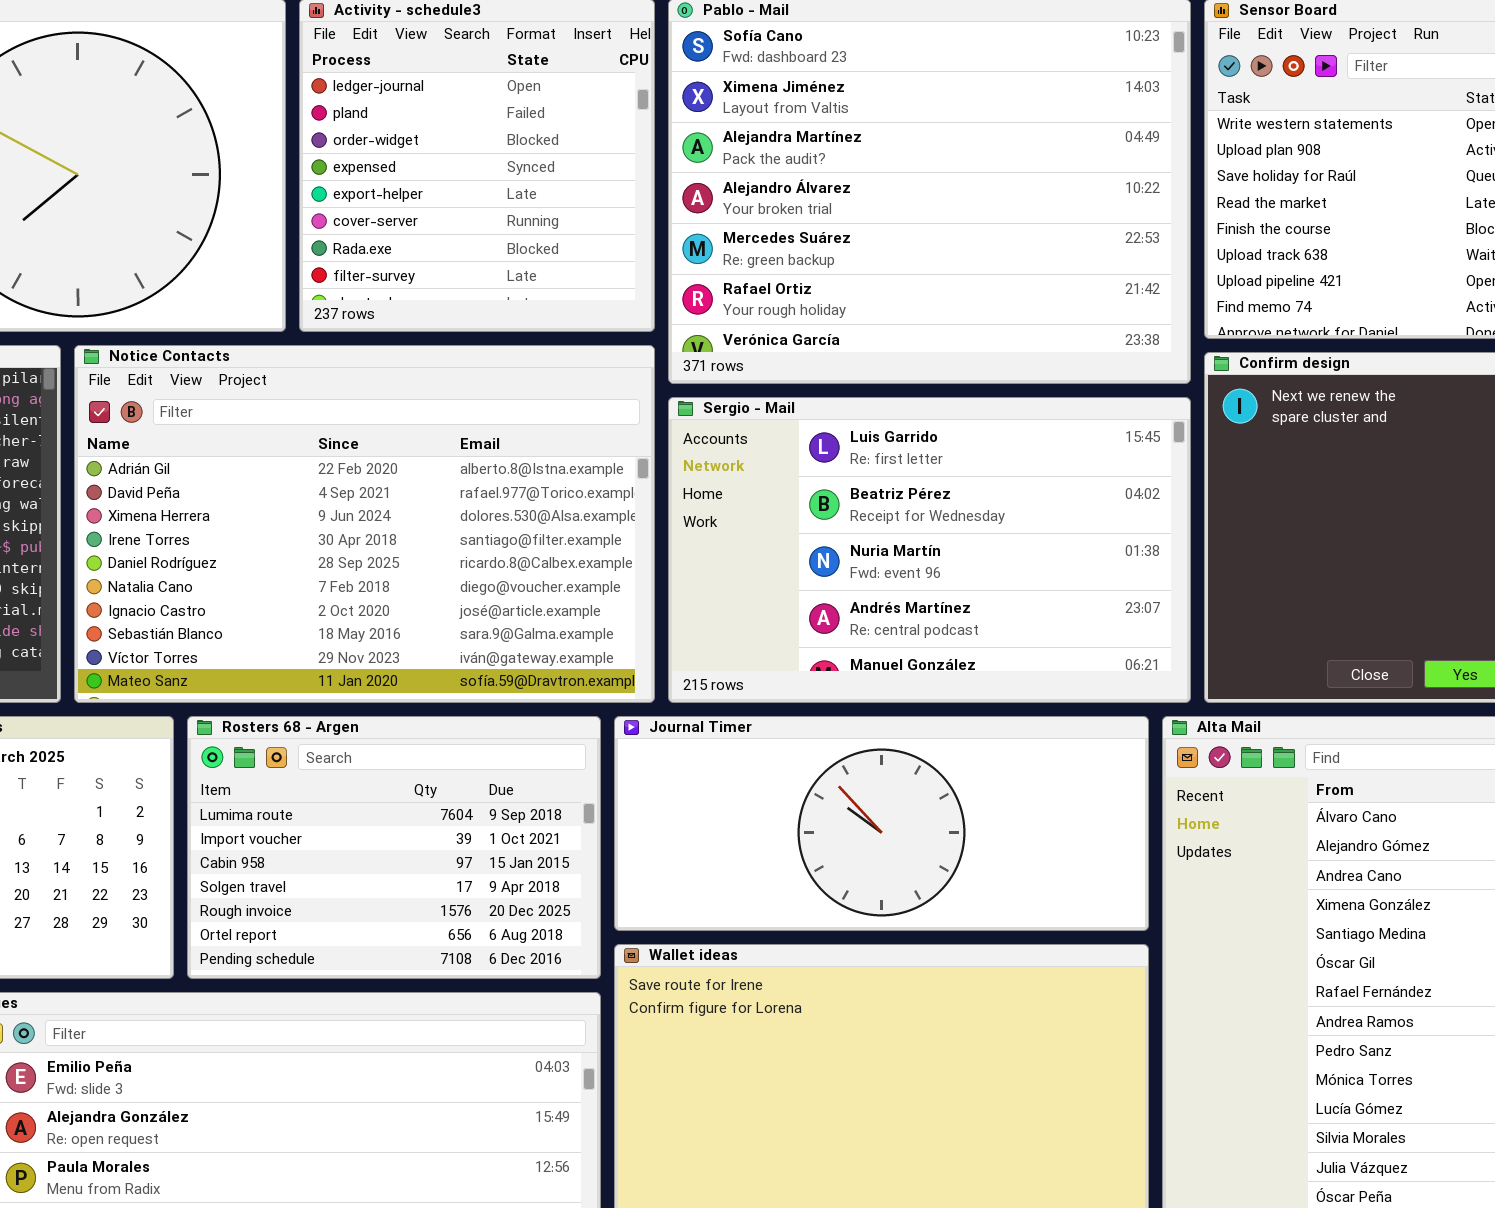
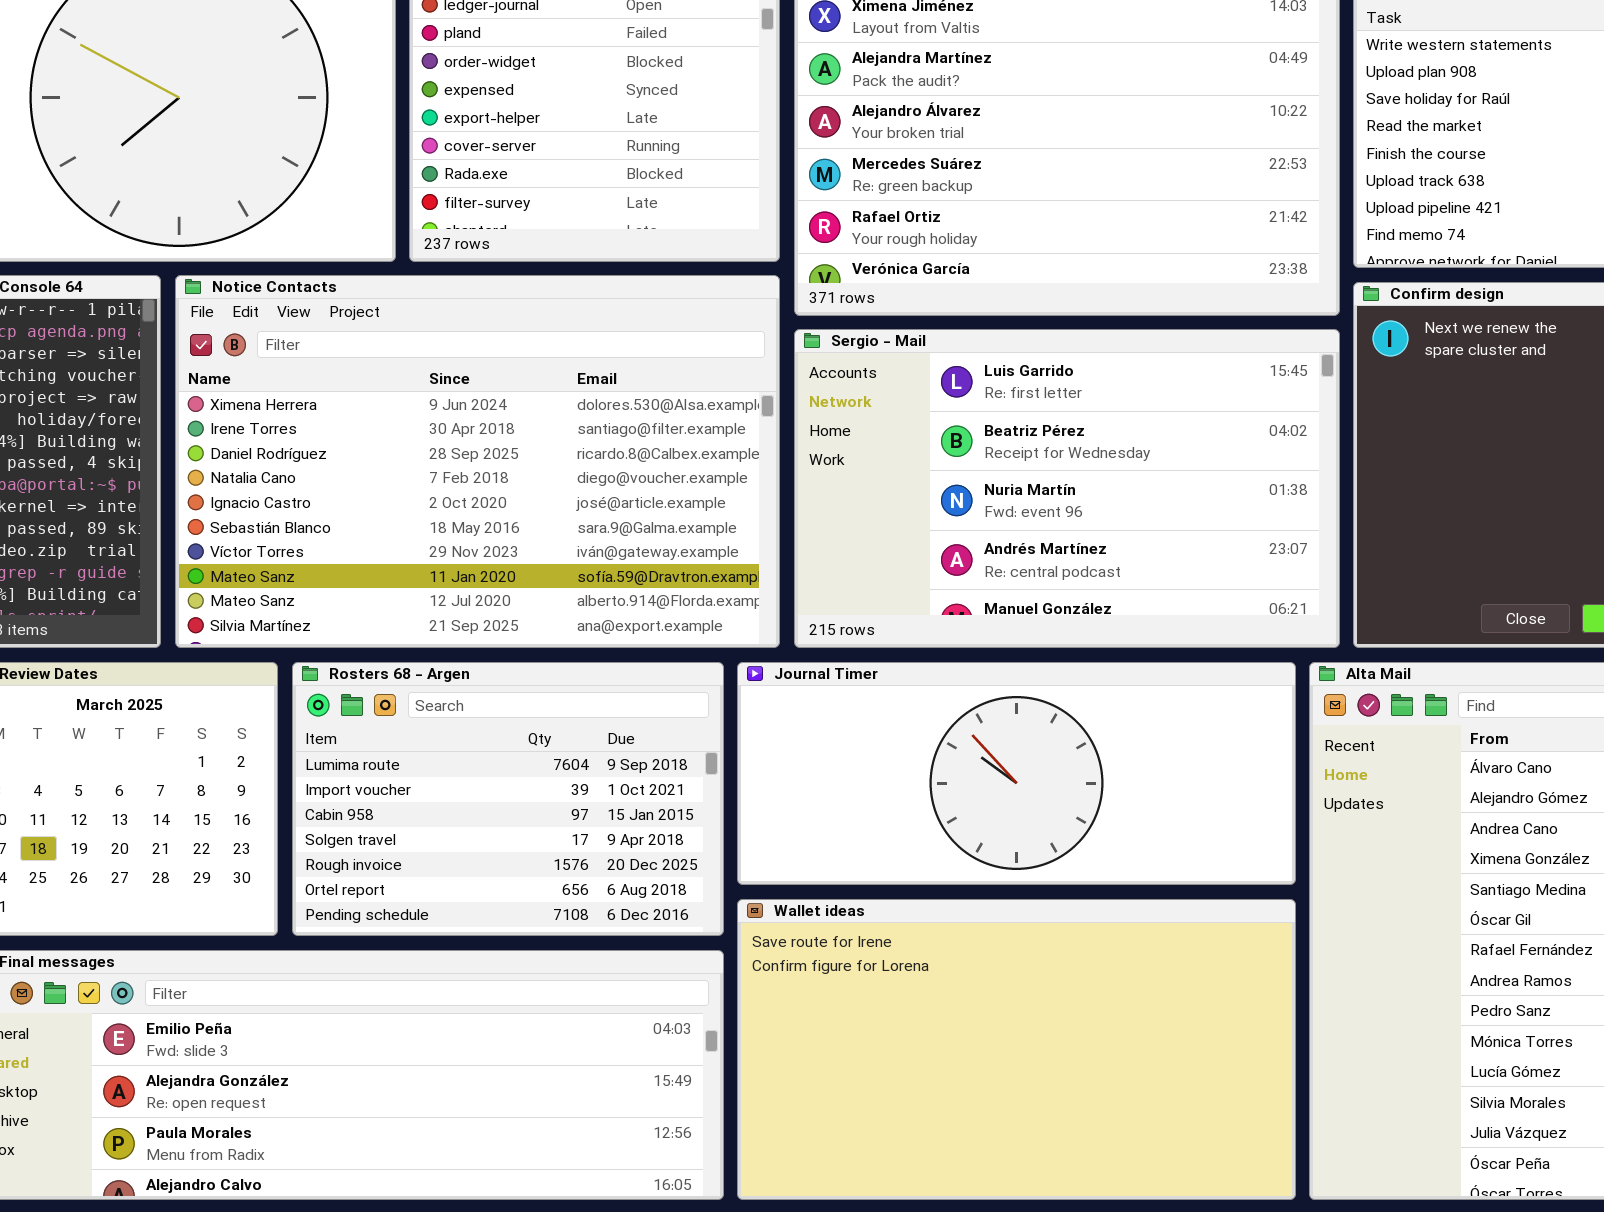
Notice Contacts: [74,345,655,703] -> [175,275,780,648], scrolled down 2 rows

